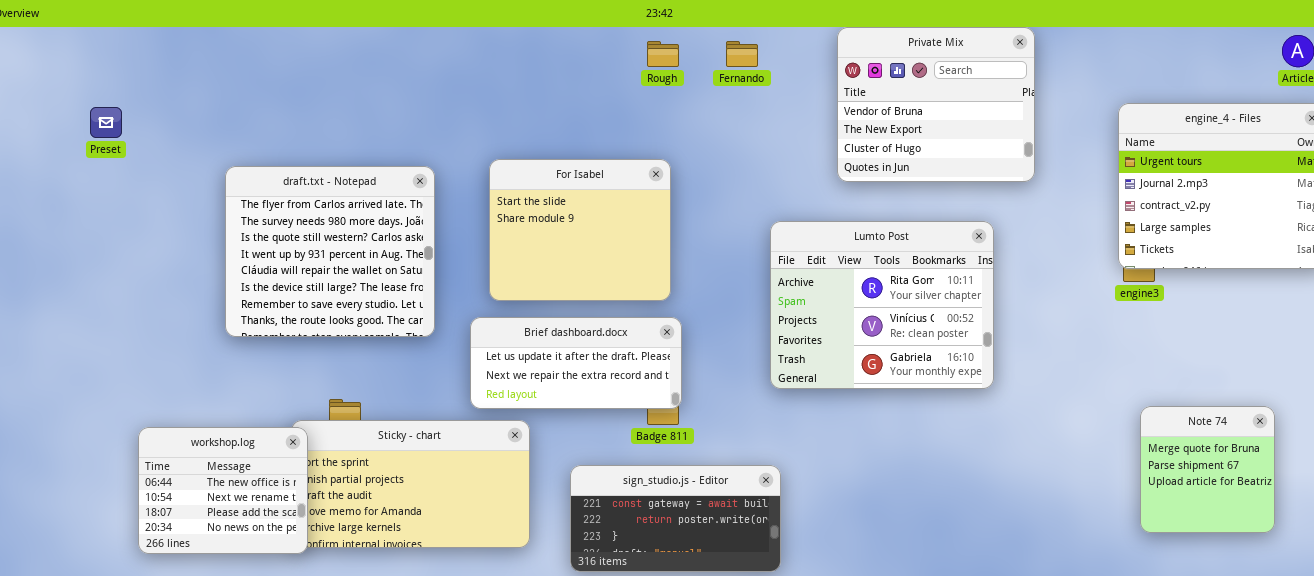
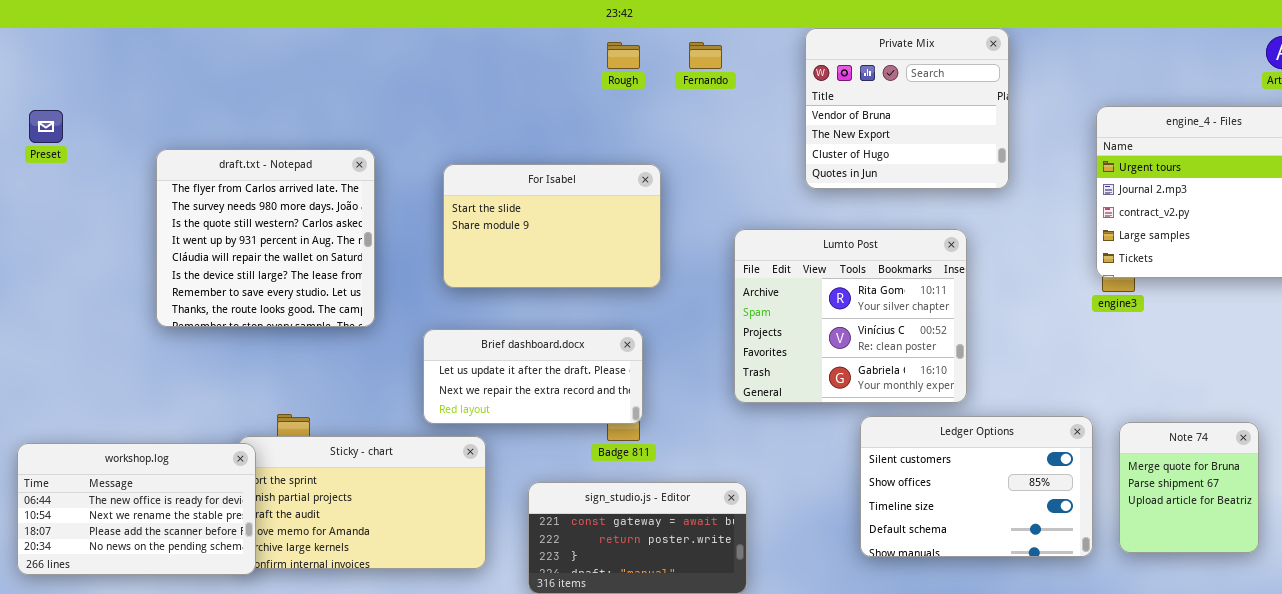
For Isabel: [489,159,671,301] -> [443,164,661,288], resized
draft.txt - Notepad: [225,166,435,337] -> [156,149,375,327], moved
Ledger Options: none -> [860,416,1093,557], opened
workshop.log: [138,427,308,554] -> [17,443,256,575], resized

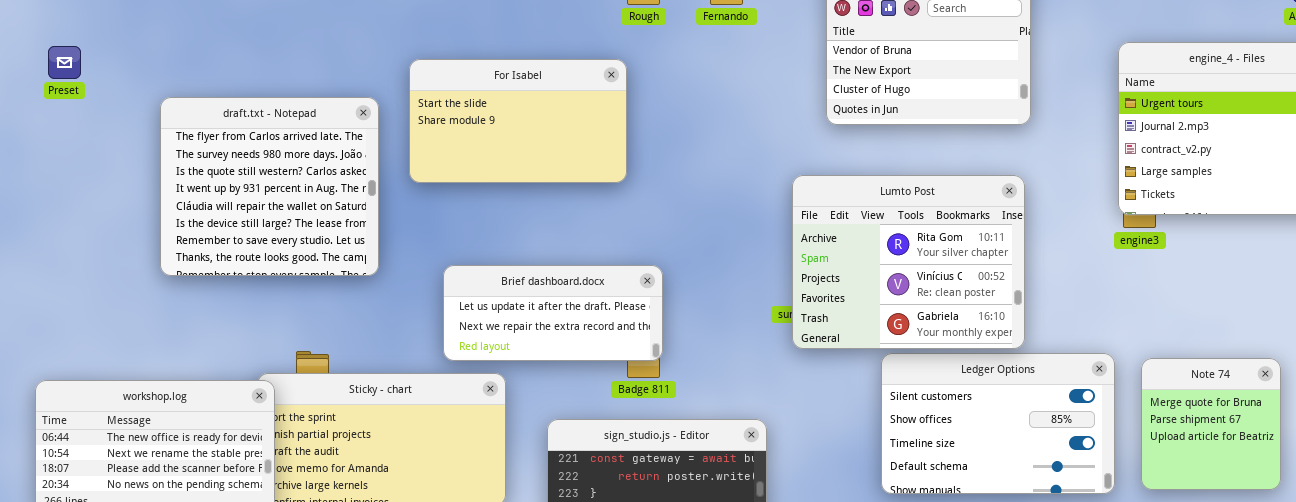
draft.txt - Notepad: [156,149,375,327] -> [160,97,379,276], moved
For Isabel: [443,164,661,288] -> [409,59,627,183], moved
Lumto Post: [734,229,967,403] -> [792,175,1025,349], moved

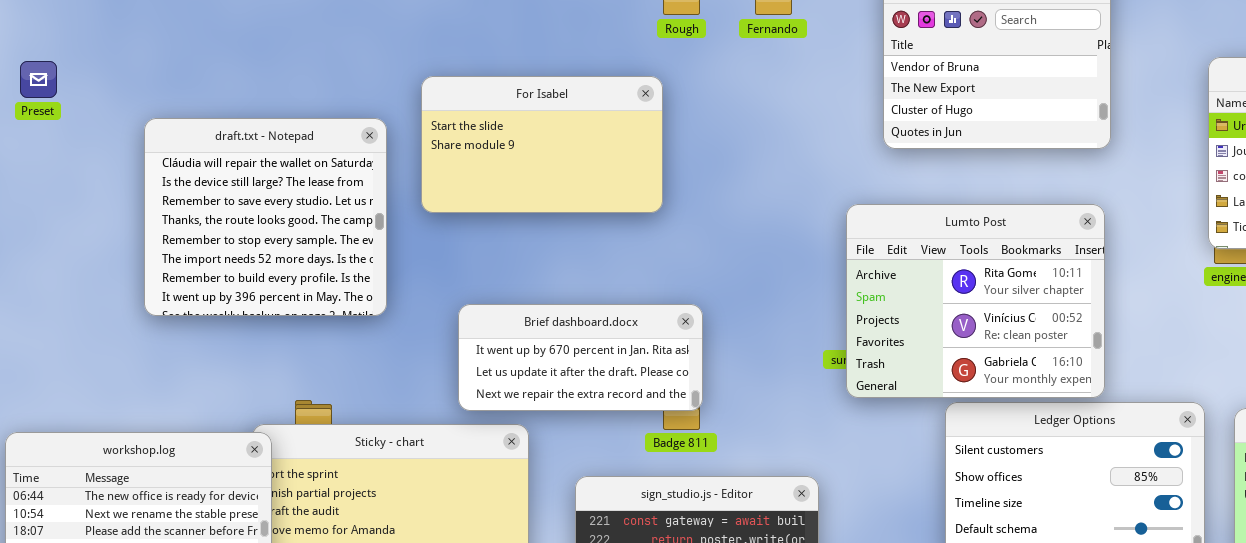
draft.txt - Notepad: [160,97,379,276] -> [144,118,387,316], scrolled down 4 rows
Brief dashboard.docx: [443,265,663,361] -> [458,304,703,411], scrolled up 1 row

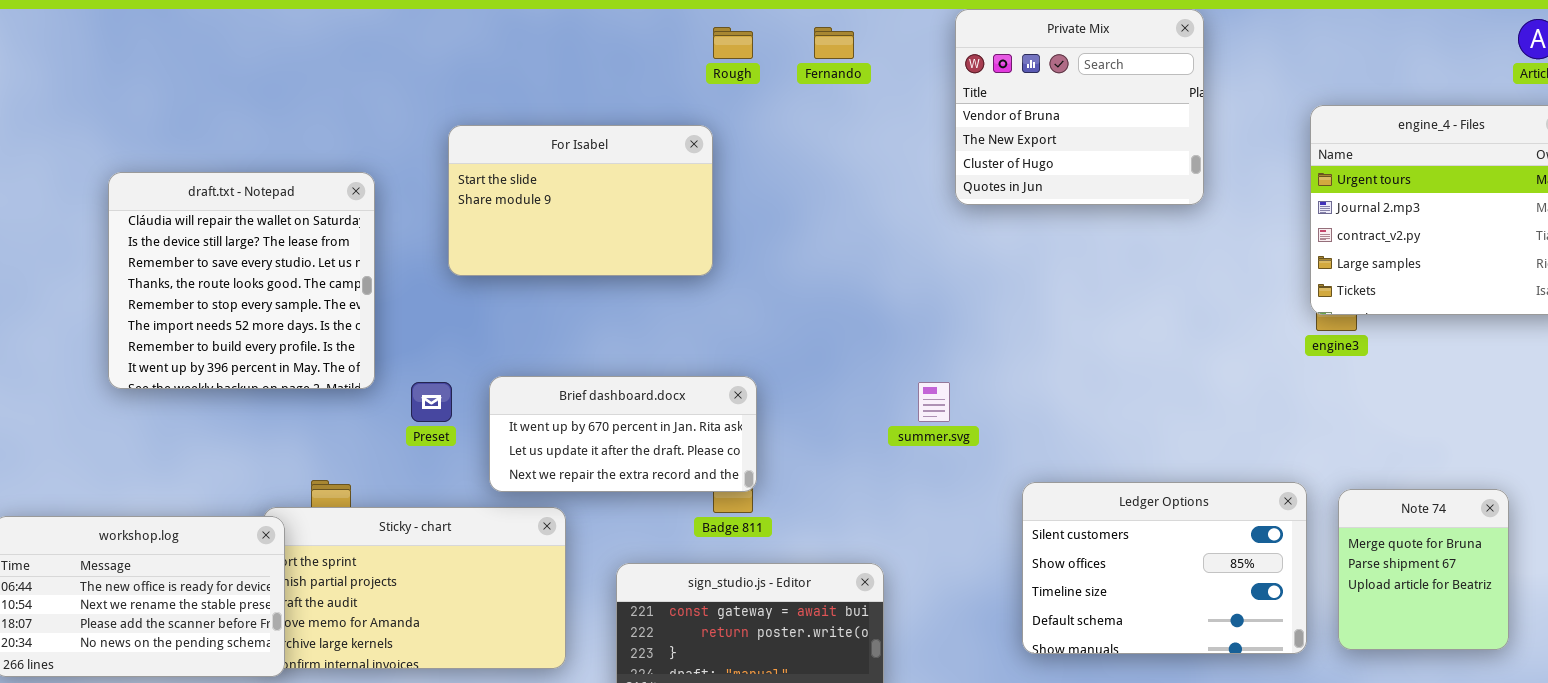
Preset: [20,61,57,98] -> [411,382,452,422], moved
draft.txt - Notepad: [144,118,387,316] -> [108,172,375,389], moved
Lumto Post: [846,204,1105,398] -> none, closed

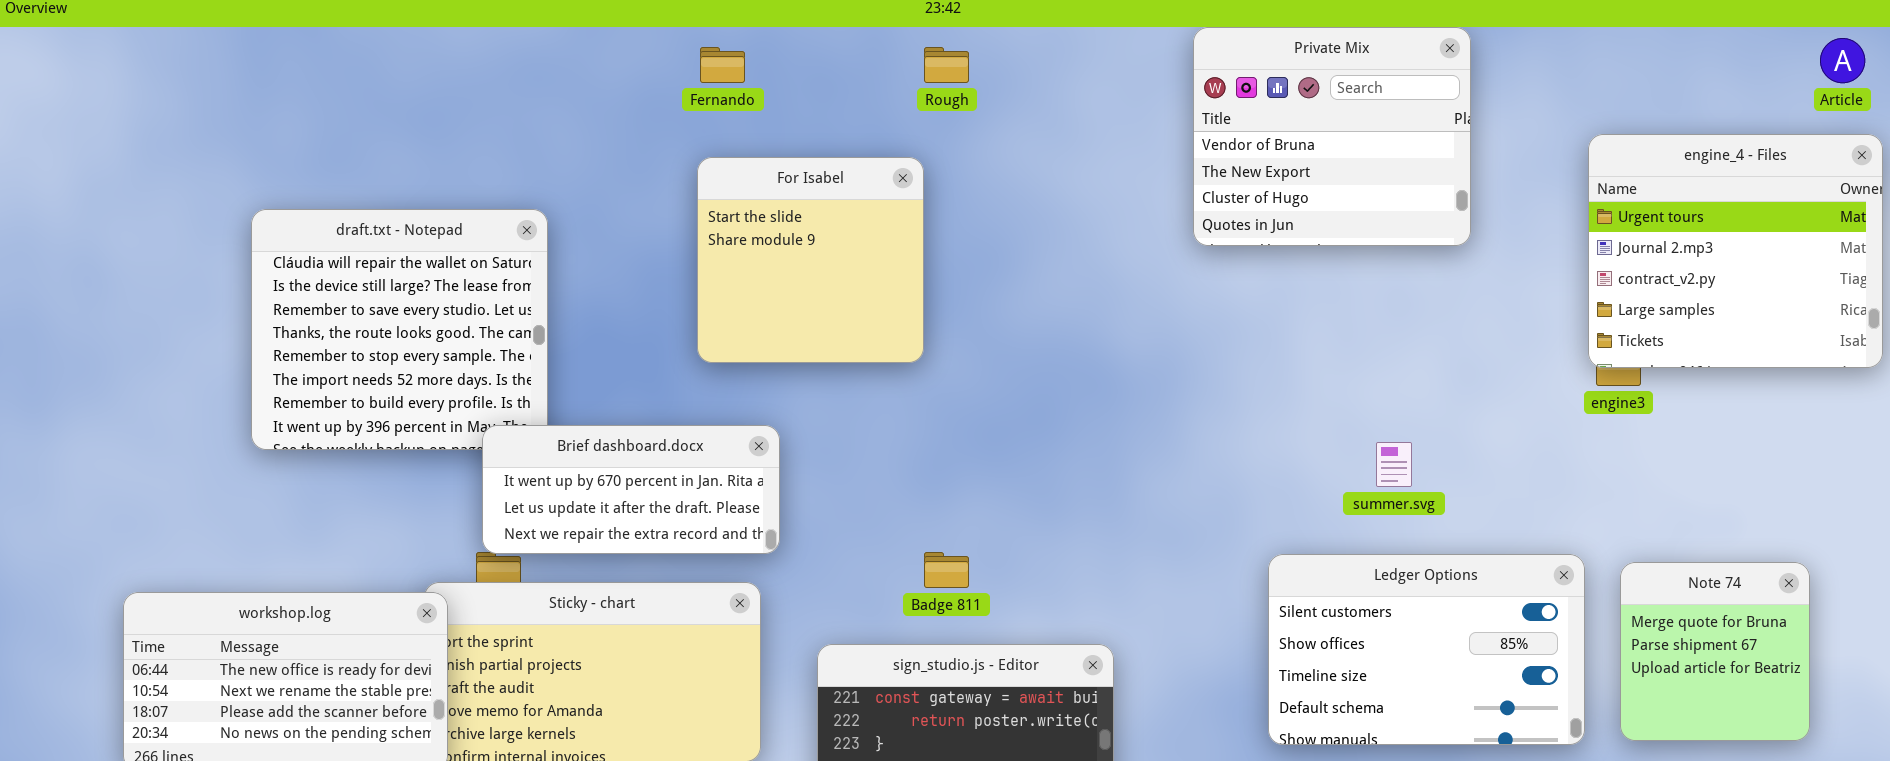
Fernando: [814,27,854,59] -> [700,47,745,83], moved
For Isabel: [448,125,713,276] -> [697,157,924,363], resized
Brief dashboard.docx: [489,376,757,492] -> [482,425,780,554], moved
summer.svg: [918,382,950,422] -> [1376,442,1412,487], moved

